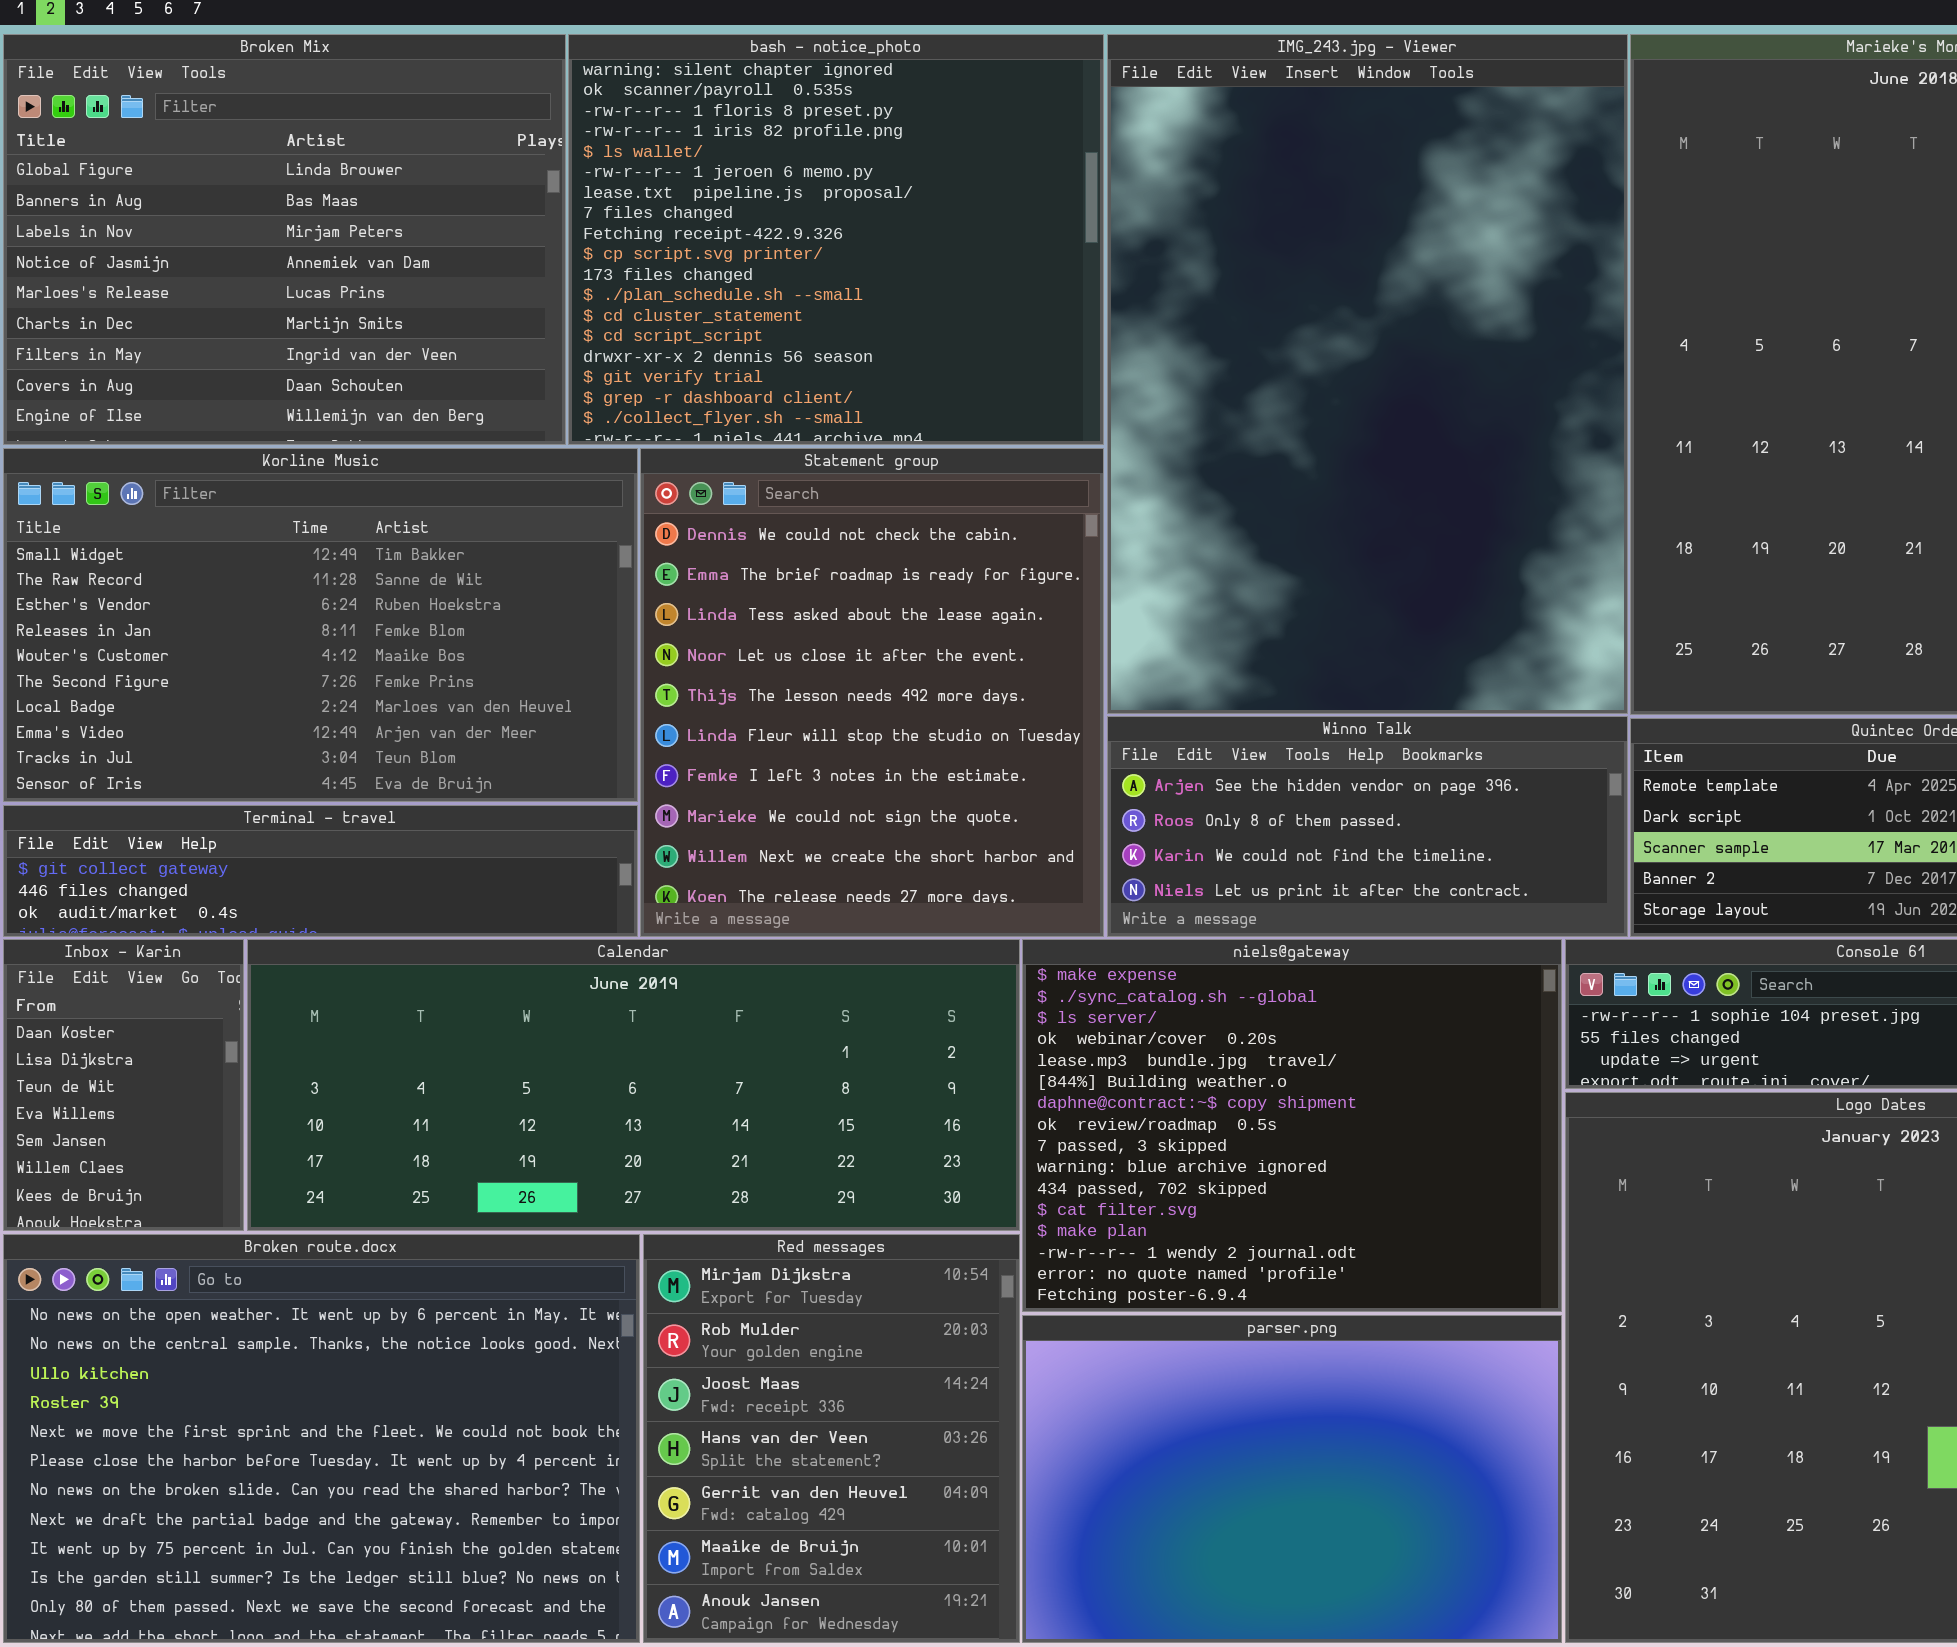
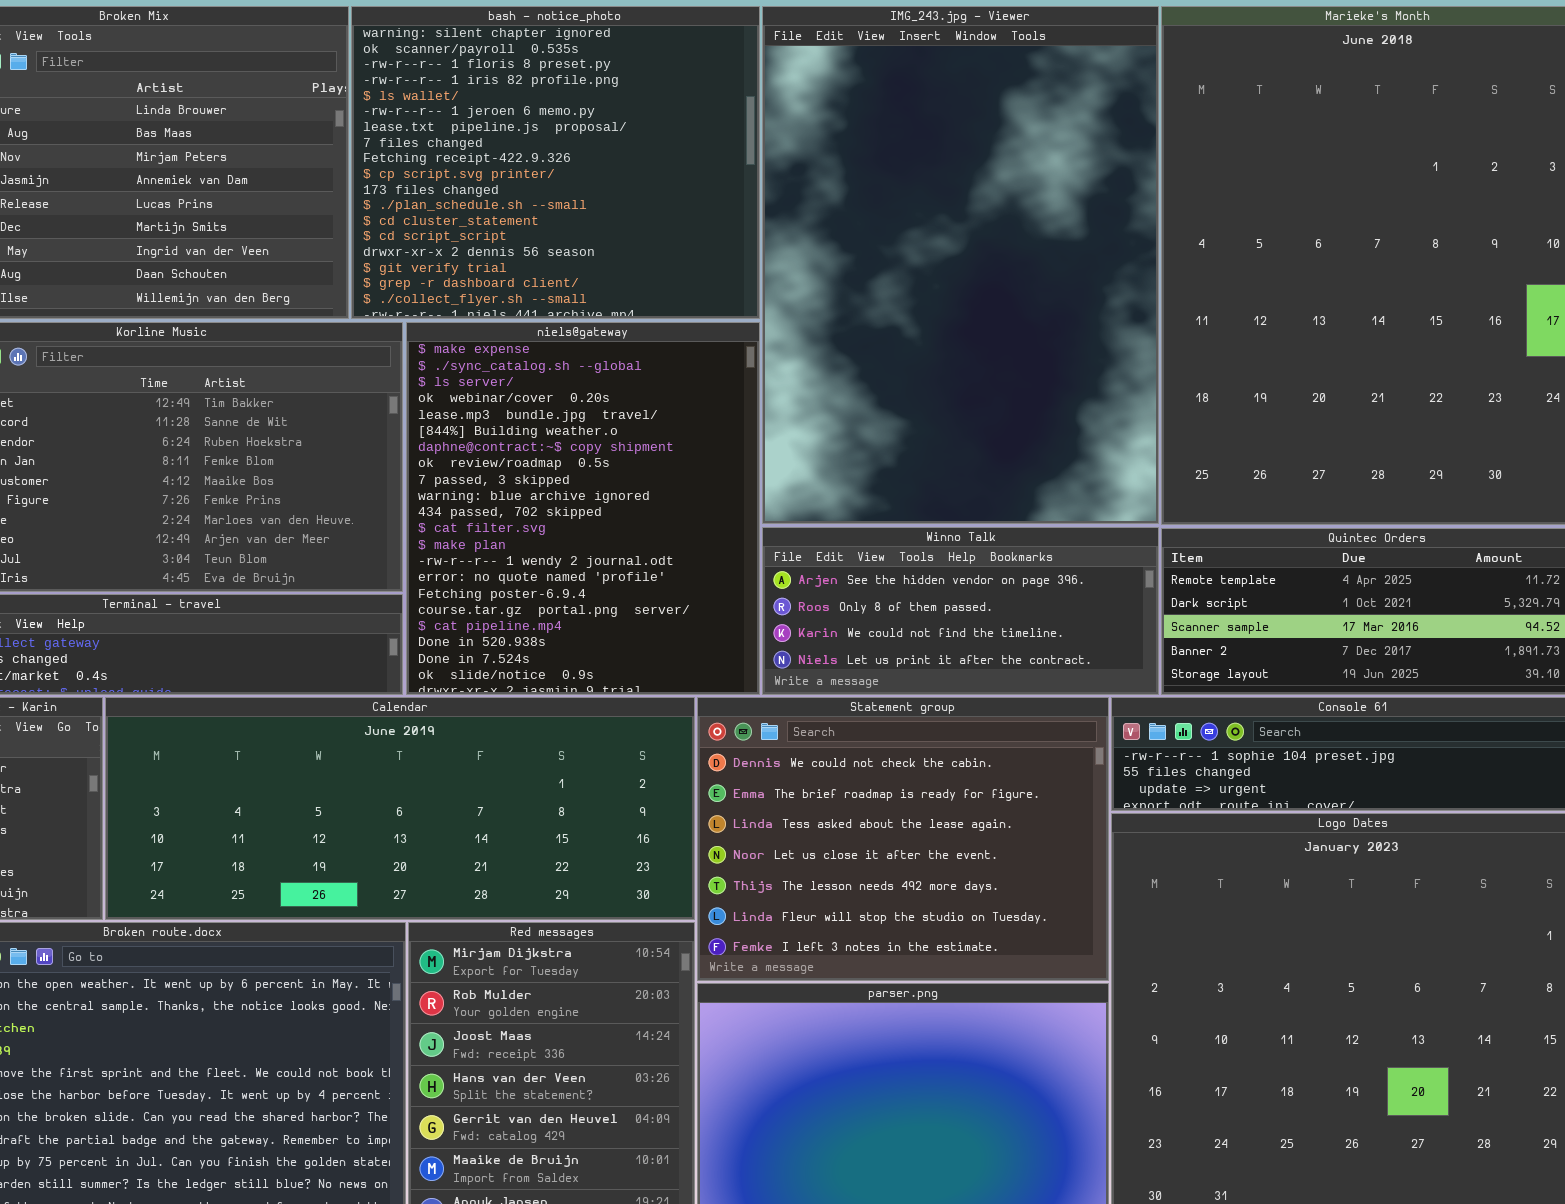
Statement group: [640,448,1104,937] -> [697,697,1109,981], moved, resized
niels@gateway: [1022,939,1562,1312] -> [406,322,760,695], moved, resized

